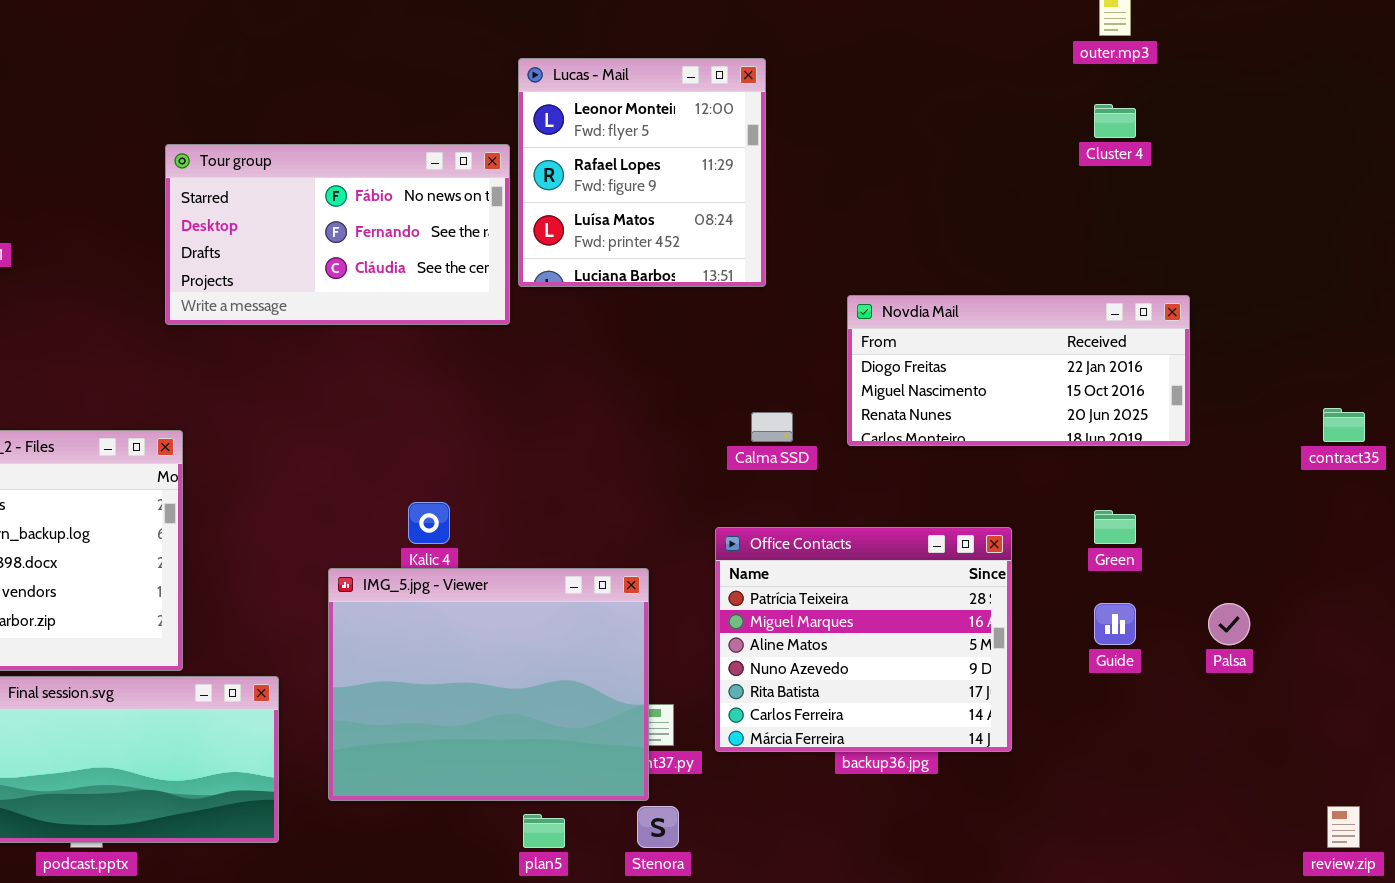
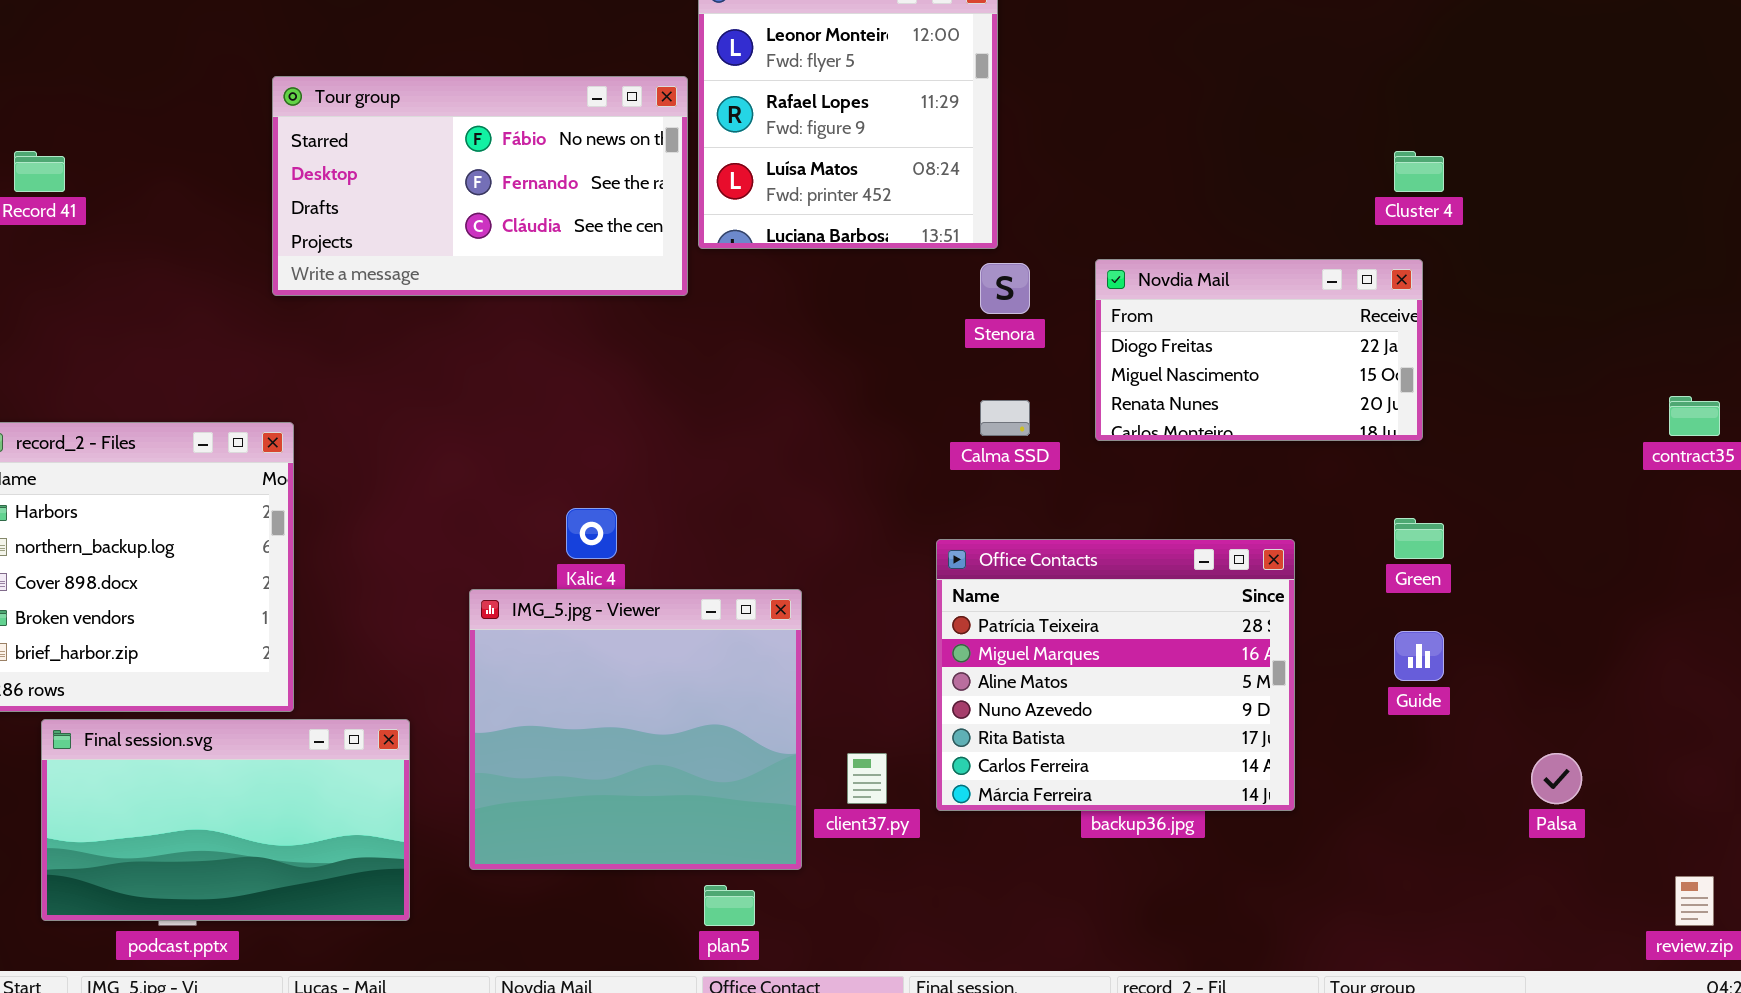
Cluster 4: [1094,104,1136,138] -> [1394,151,1444,192], moved
Novdia Mail: [847,295,1190,446] -> [1095,259,1423,441], resized
IMG_5.jpg - Viewer: [328,568,649,801] -> [469,589,802,870], resized
Palsa: [1208,603,1250,645] -> [1531,753,1582,804], moved
Stenora: [637,806,679,848] -> [980,263,1030,314], moved

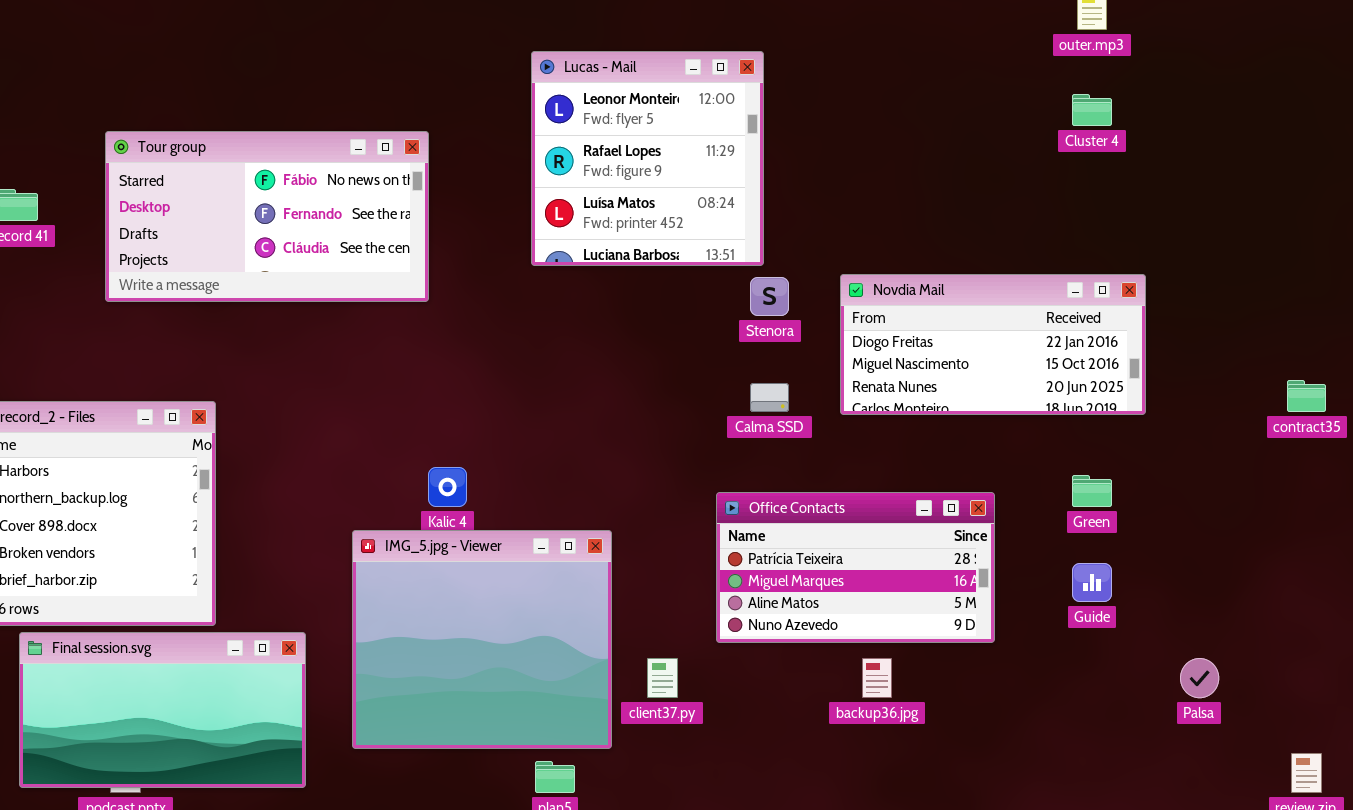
Tour group: [272,76,688,296] -> [105,131,429,302], moved
Cluster 4: [1394,151,1444,192] -> [1072,94,1112,126], moved
Novdia Mail: [1095,259,1423,441] -> [840,274,1146,415], resized
Office Contacts: [936,539,1295,811] -> [716,492,995,643], resized

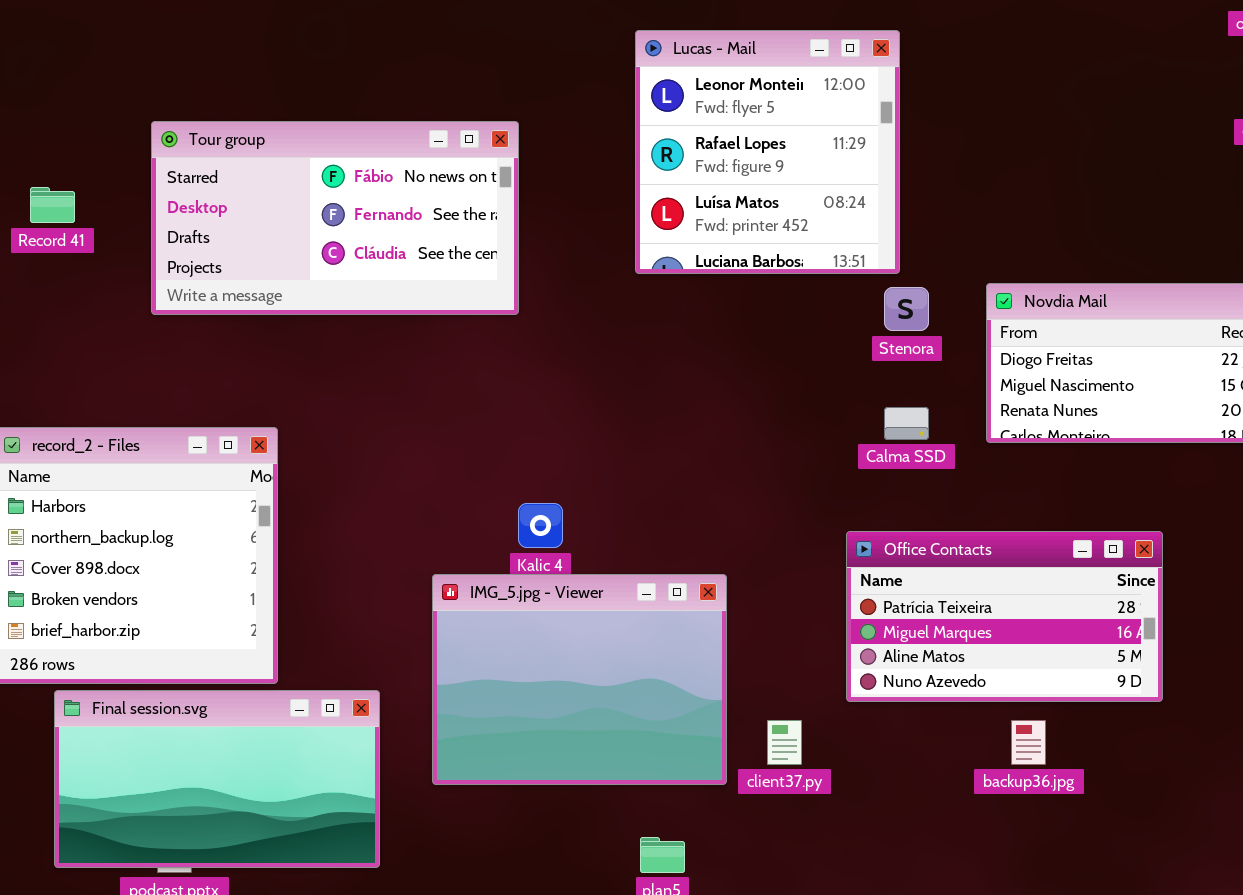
IMG_5.jpg - Viewer: [352,530,612,749] -> [432,574,727,785], resized

